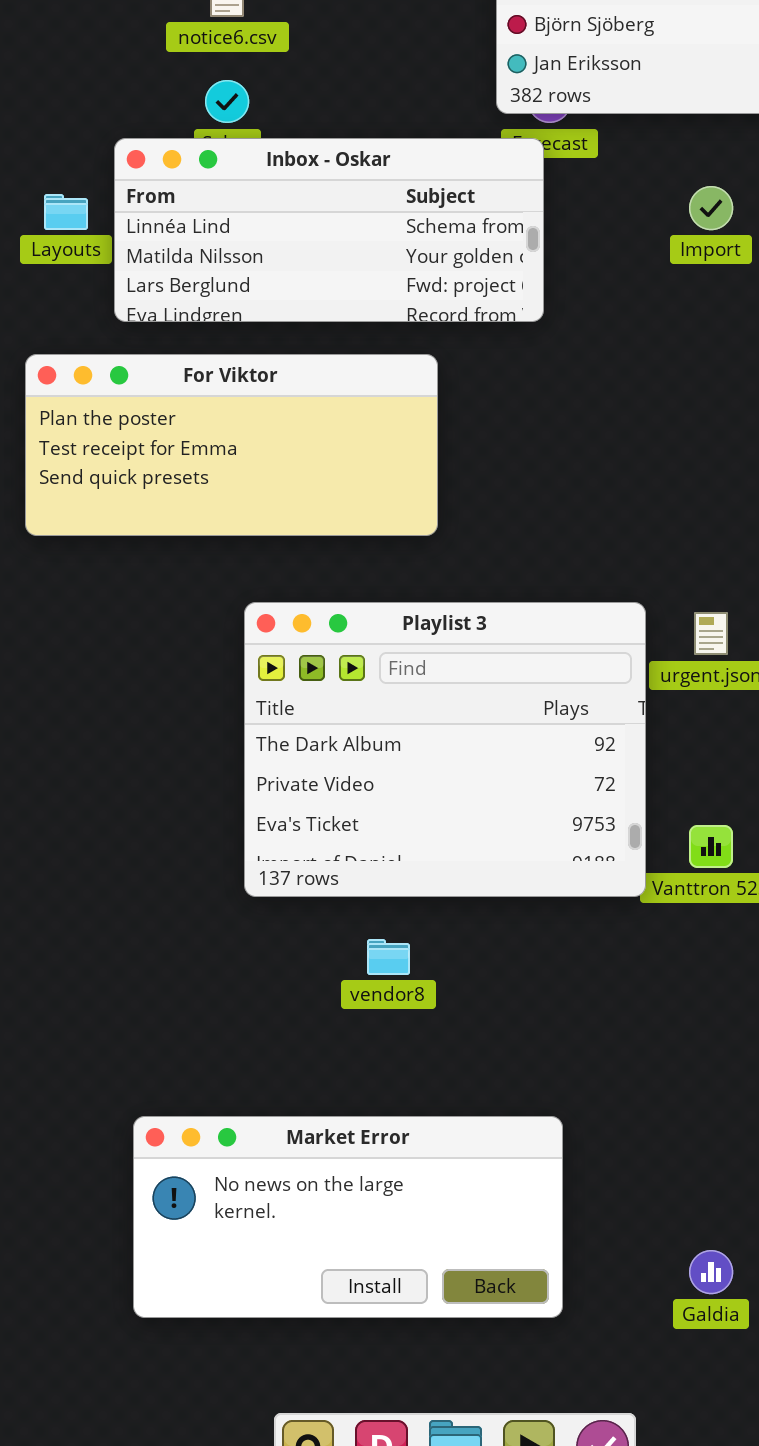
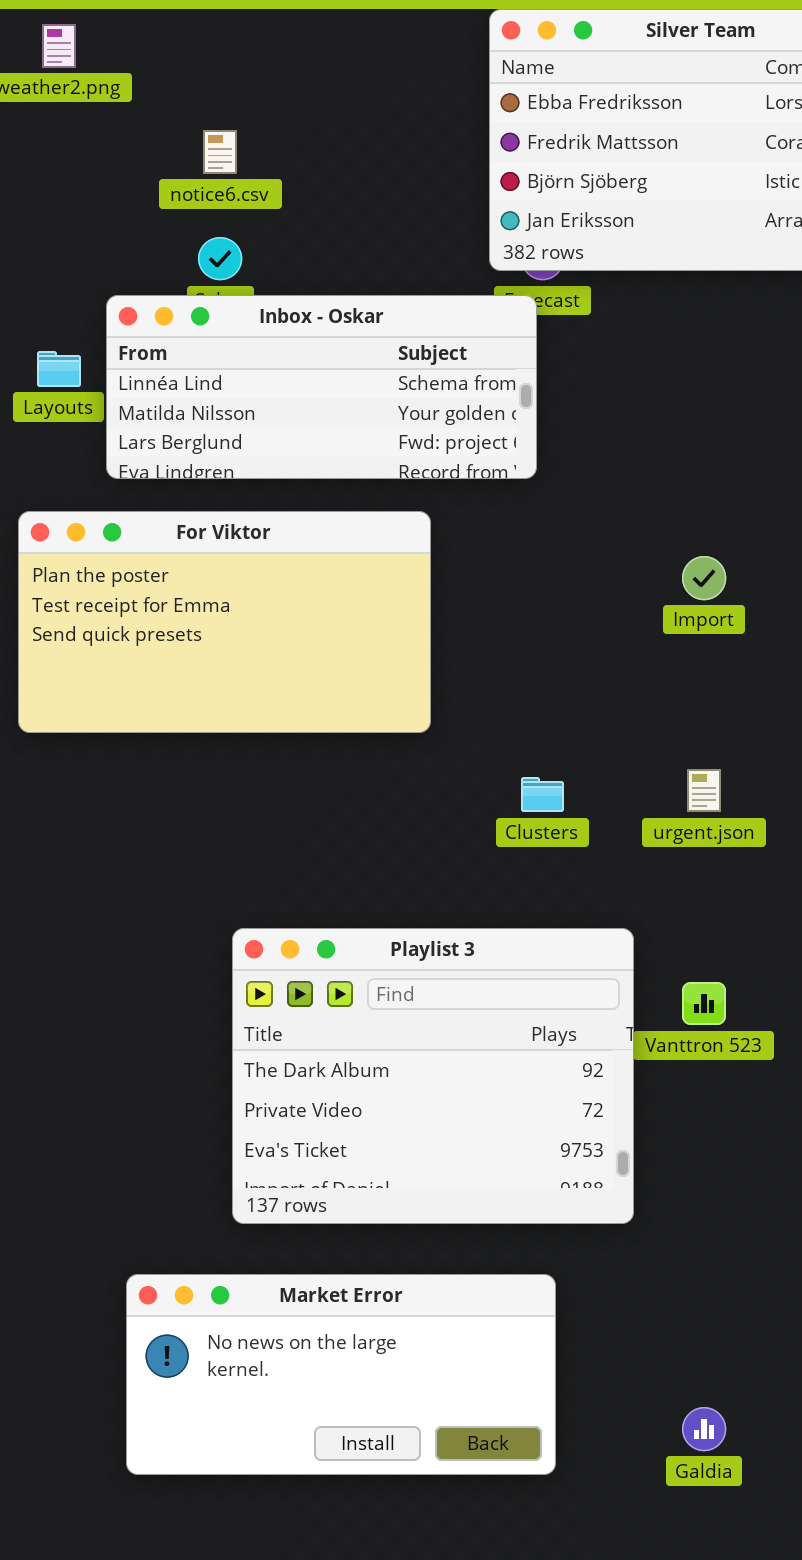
Import: [689,186,733,230] -> [682,556,726,600], moved
For Viktor: [25,354,438,536] -> [18,511,431,733], resized
Playlist 3: [244,602,646,897] -> [232,928,634,1224], moved

